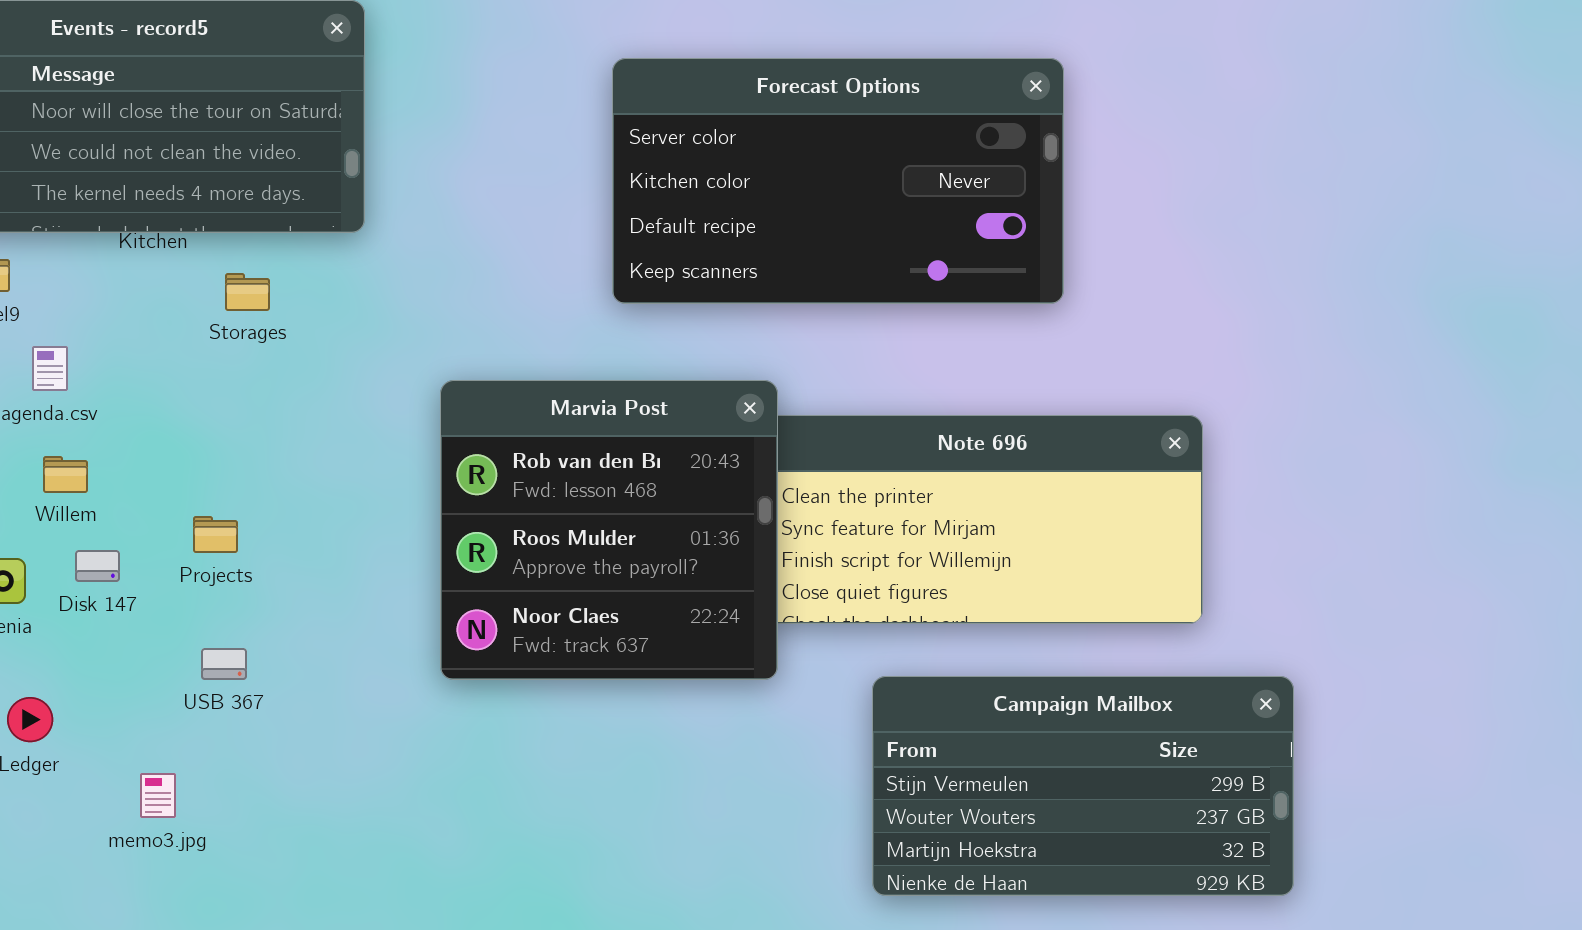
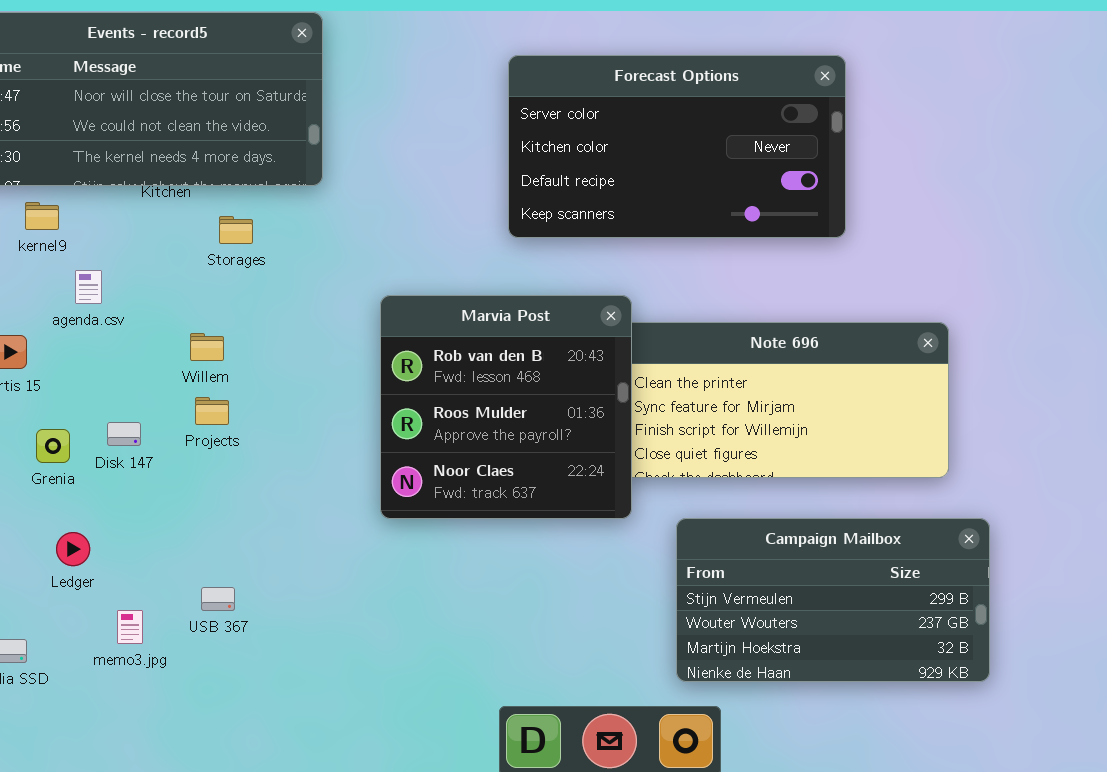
Willem: [43,456,88,493] -> [190,333,224,361], moved
USB 367: [201,648,247,680] -> [201,587,235,611], moved
Campaign Mailbox: [872,676,1294,896] -> [676,518,990,682], moved
memo3.jpg: [140,773,176,818] -> [117,610,143,644], moved

